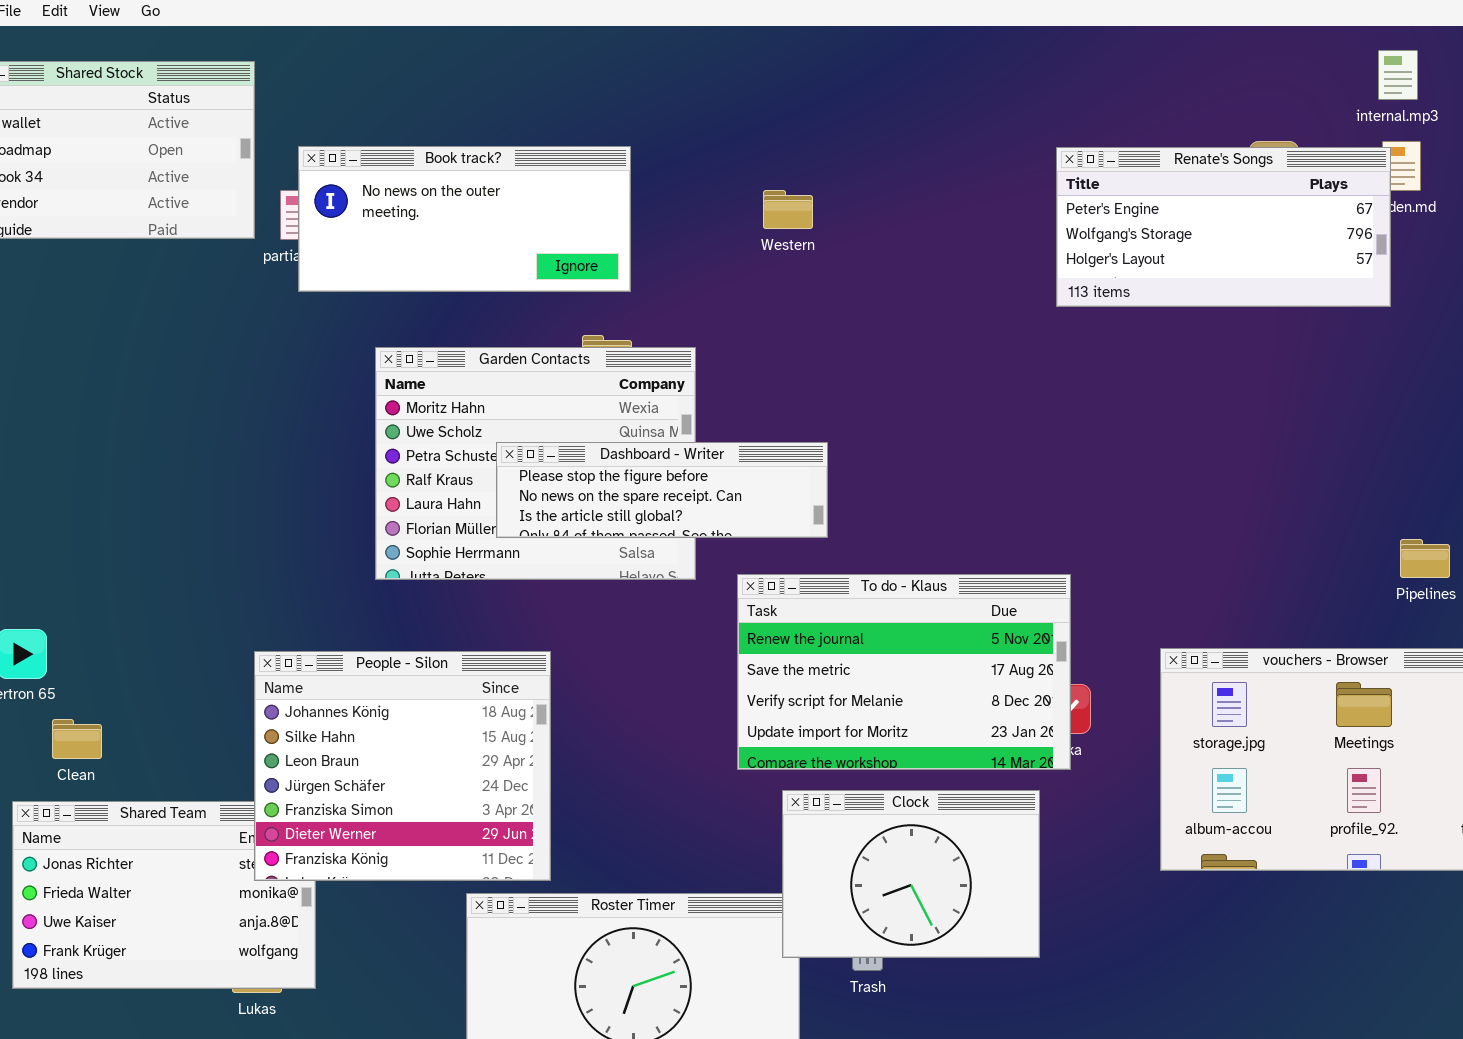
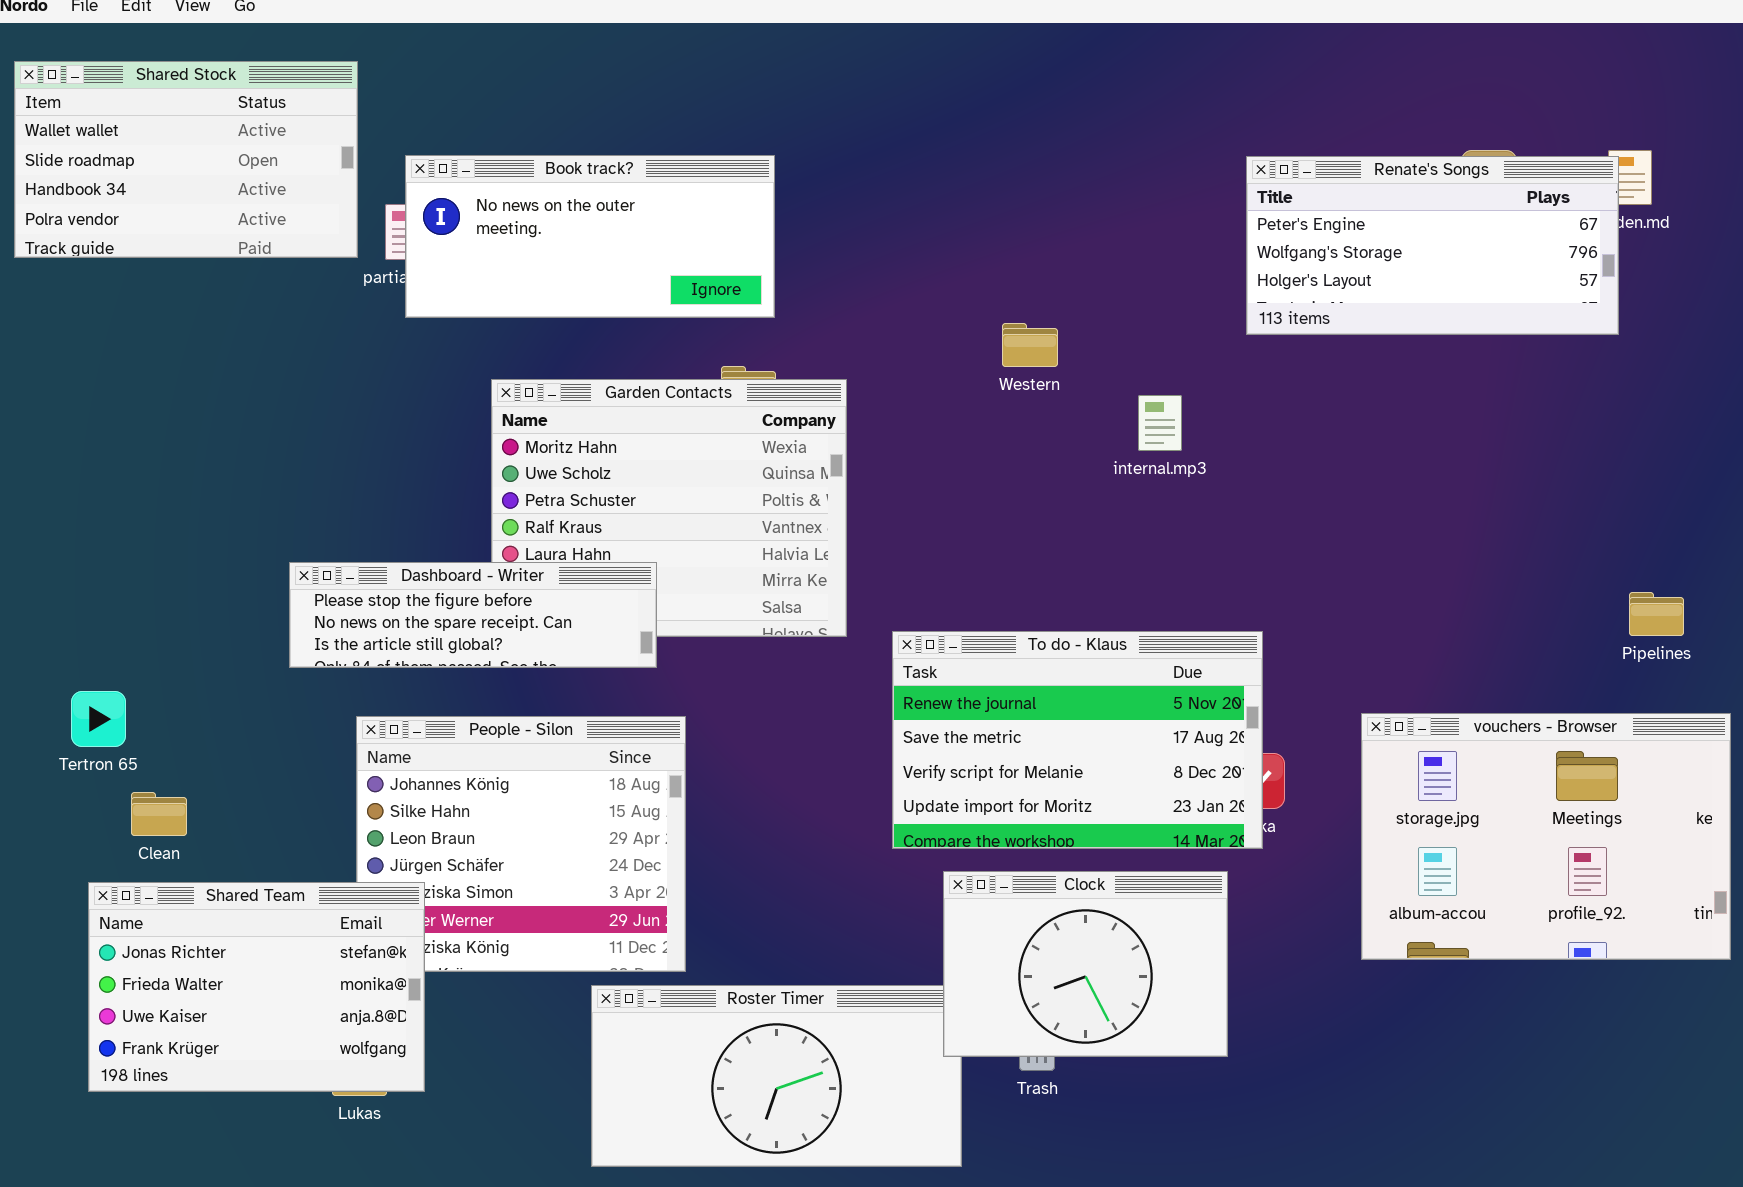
internal.mp3: [1378,50,1418,100] -> [1138,395,1182,451], moved
Western: [763,190,813,229] -> [1002,323,1058,367], moved
Dashboard - Writer: [496,442,828,538] -> [289,562,657,668], moved
Shared Team: [12,801,316,989] -> [88,882,425,1092], raised

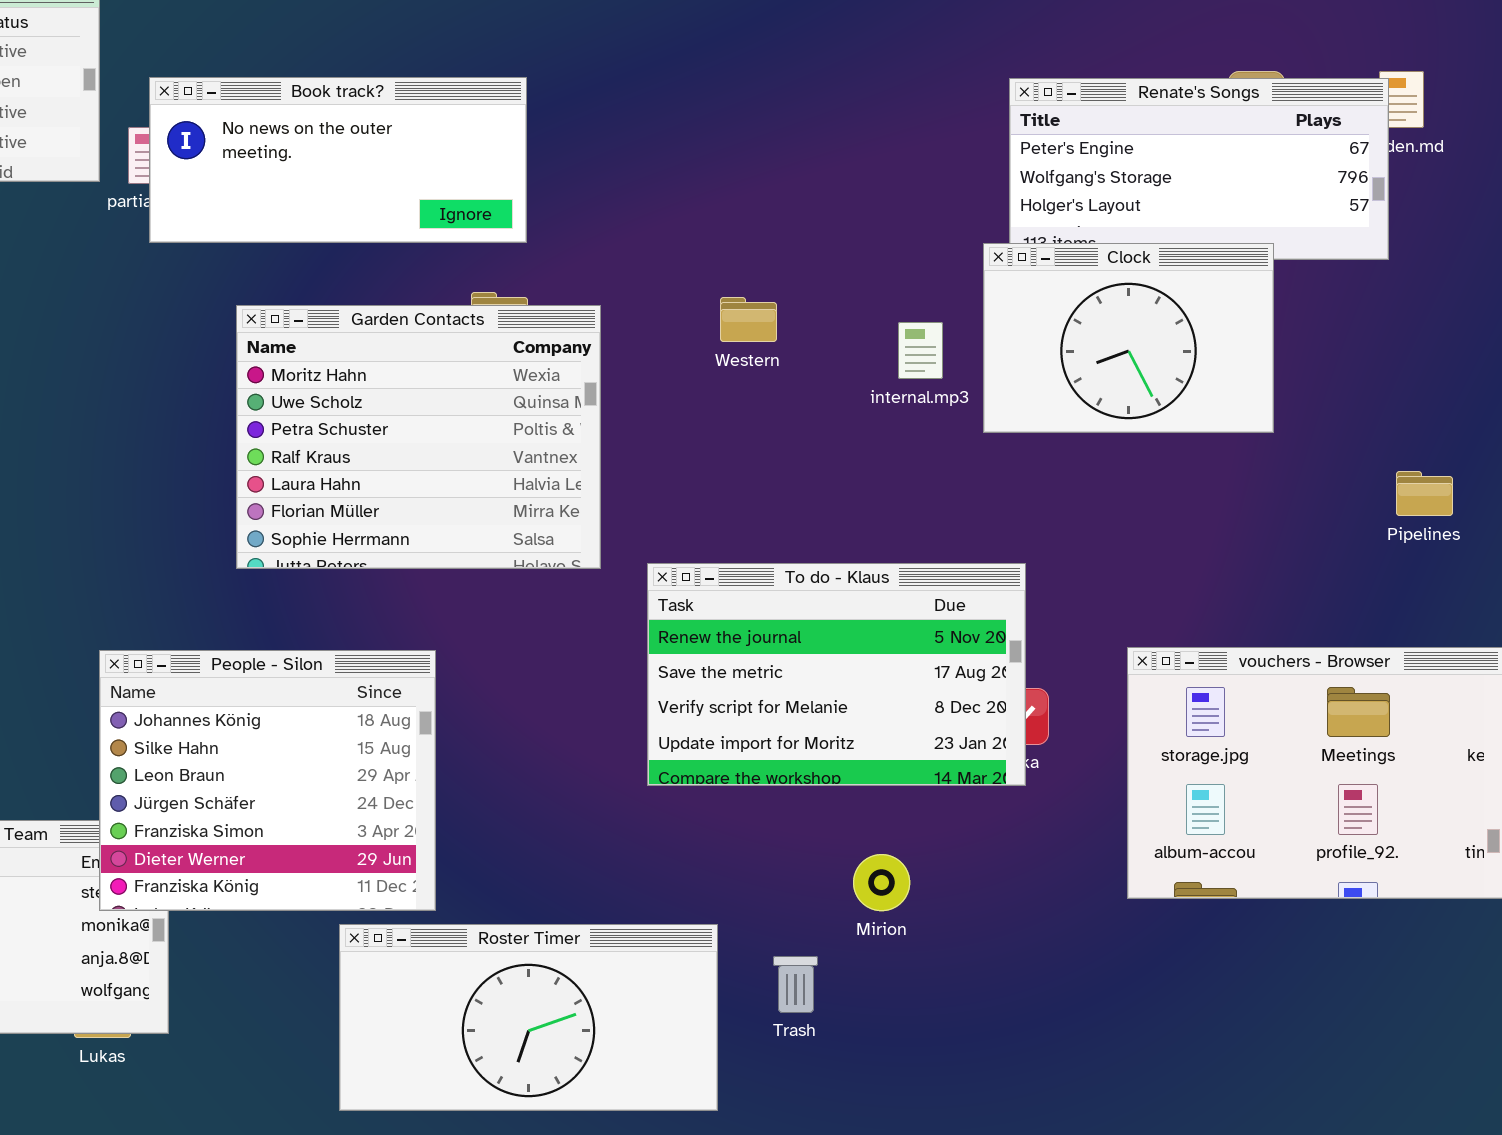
Western: [1002,323,1058,367] -> [720,297,777,342], moved
Dashboard - Writer: [289,562,657,668] -> none, closed
Pipelines: [1629,592,1684,636] -> [1396,471,1453,516], moved
People - Silon: [356,716,686,972] -> [99,650,436,911], raised
Clock: [943,871,1228,1057] -> [983,243,1274,433], moved

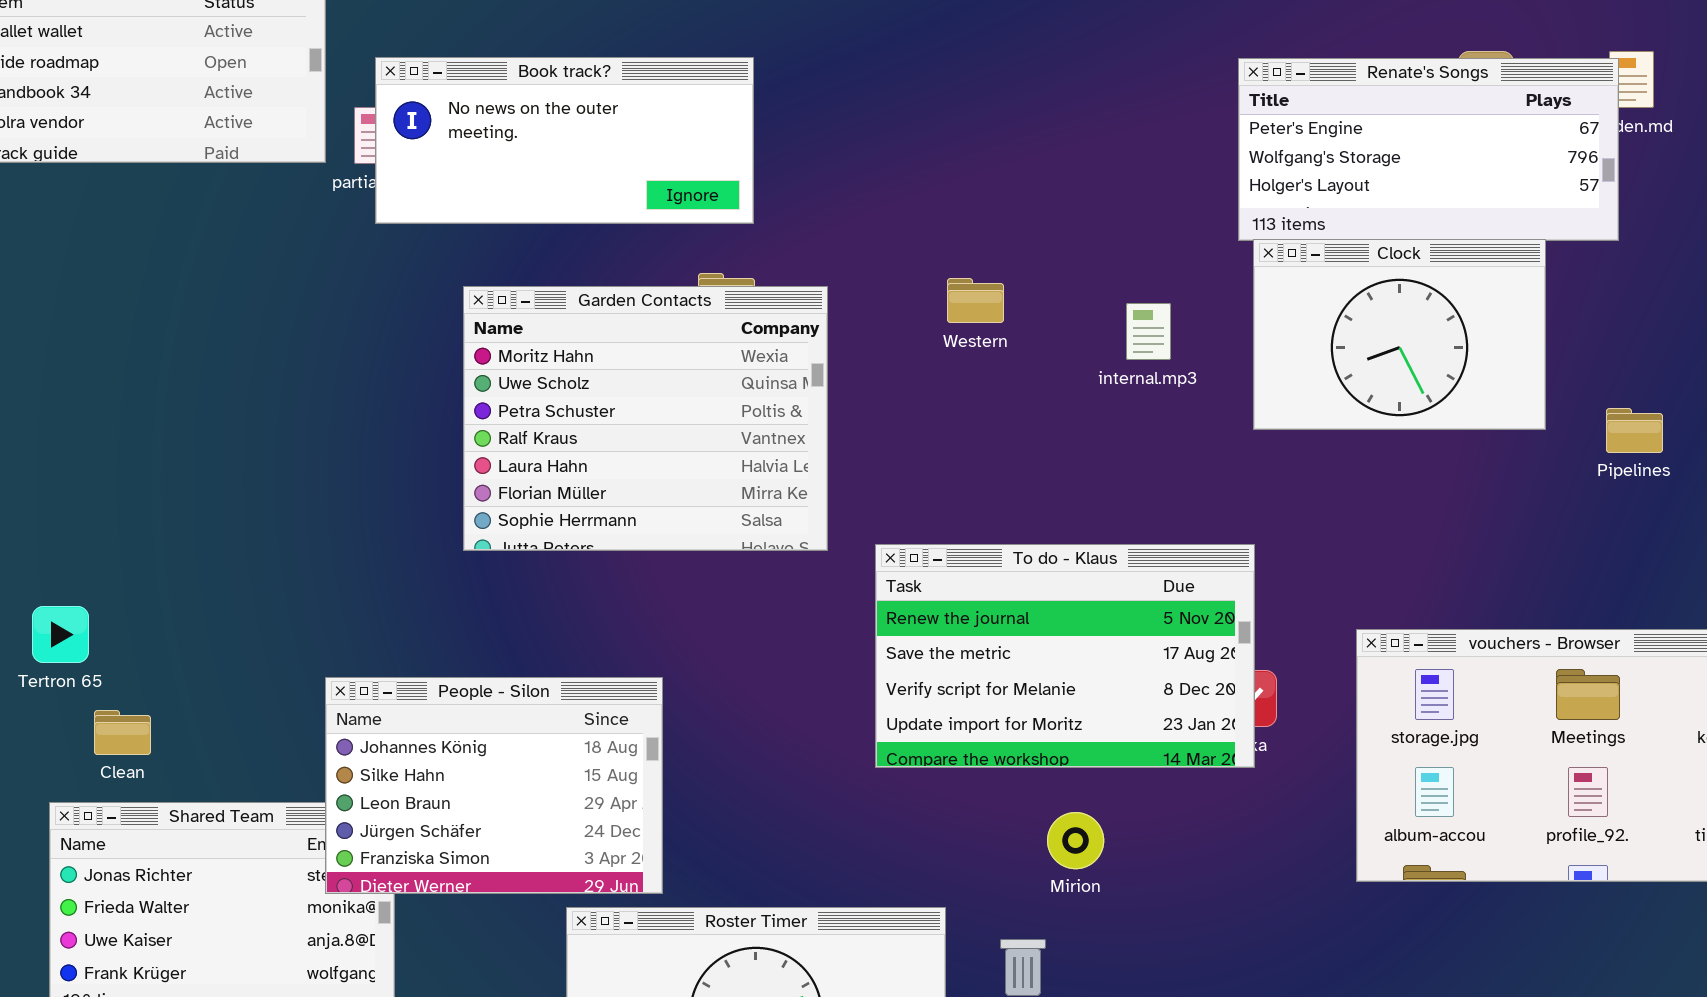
Clock: [983,243,1274,433] -> [1253,239,1546,430], moved
Pipelines: [1396,471,1453,516] -> [1606,408,1663,453], moved
People - Silon: [99,650,436,911] -> [325,677,663,894], resized
Mirion: [853,854,910,911] -> [1047,812,1104,869], moved

